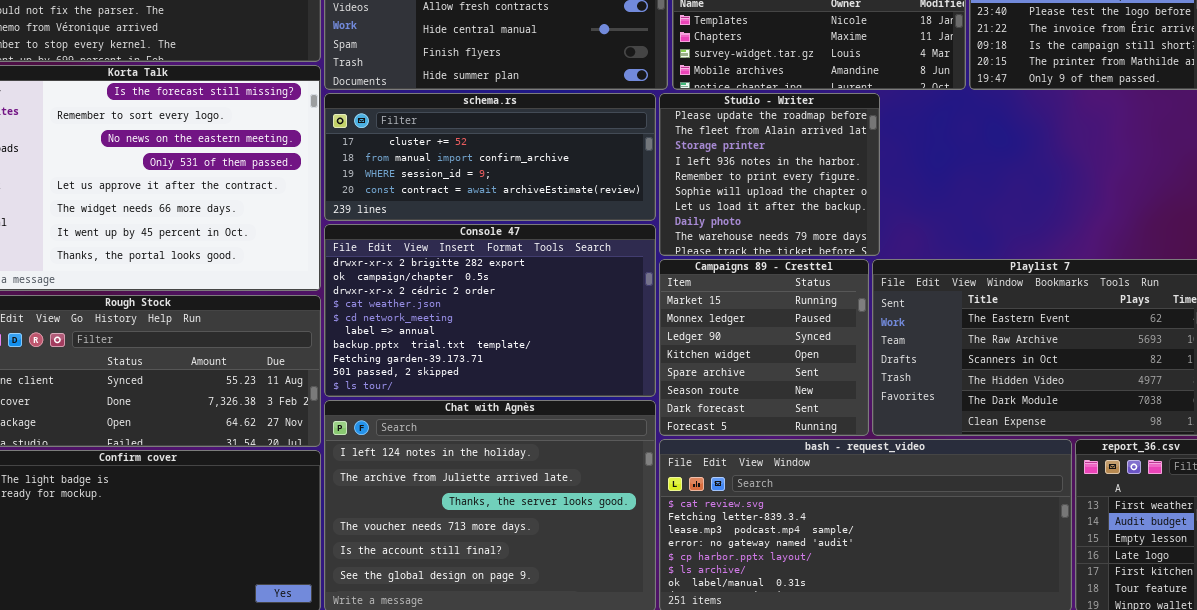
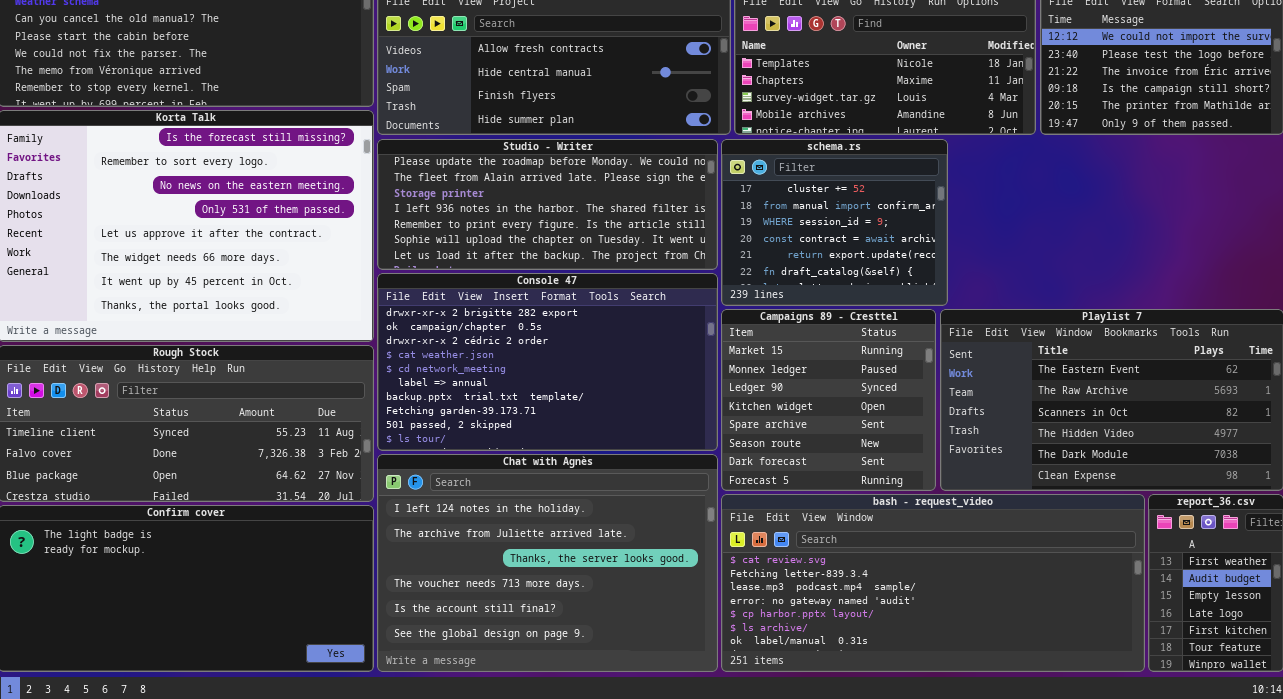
schema.rs: [324,93,656,221] -> [721,139,948,306], moved, resized
Studio - Writer: [659,93,880,256] -> [377,139,718,270], moved, resized

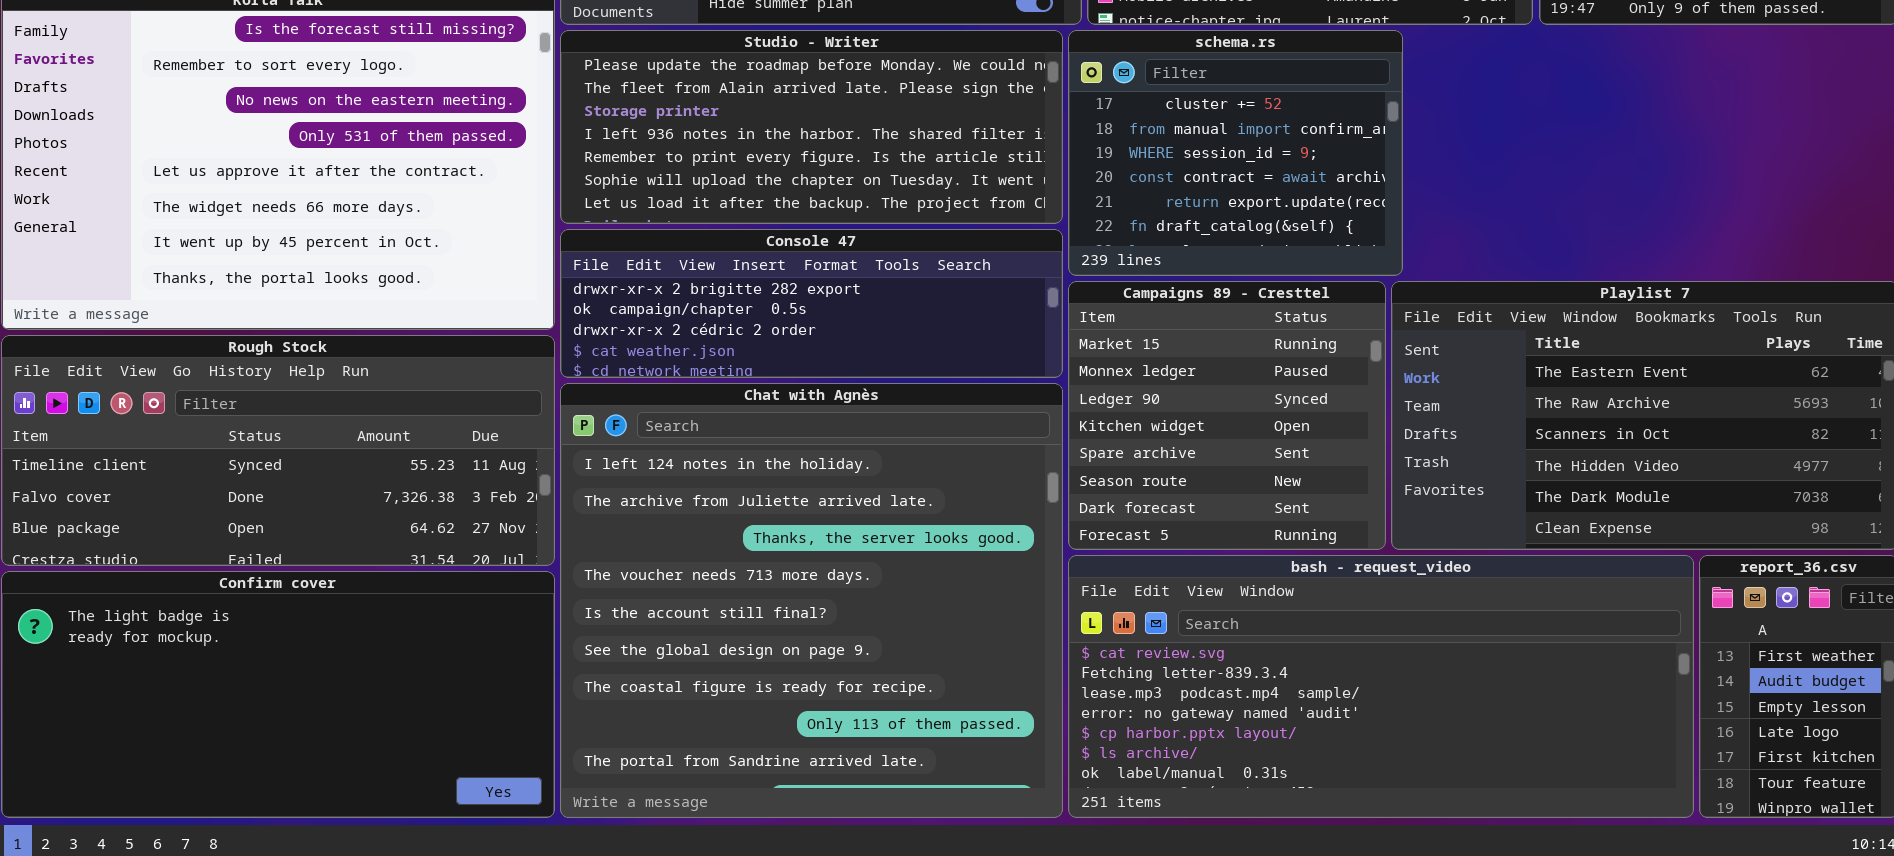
Console 47: [377,273,718,451] -> [560,229,1063,378], resized
Chat with Agnès: [377,454,718,672] -> [560,383,1063,818], resized

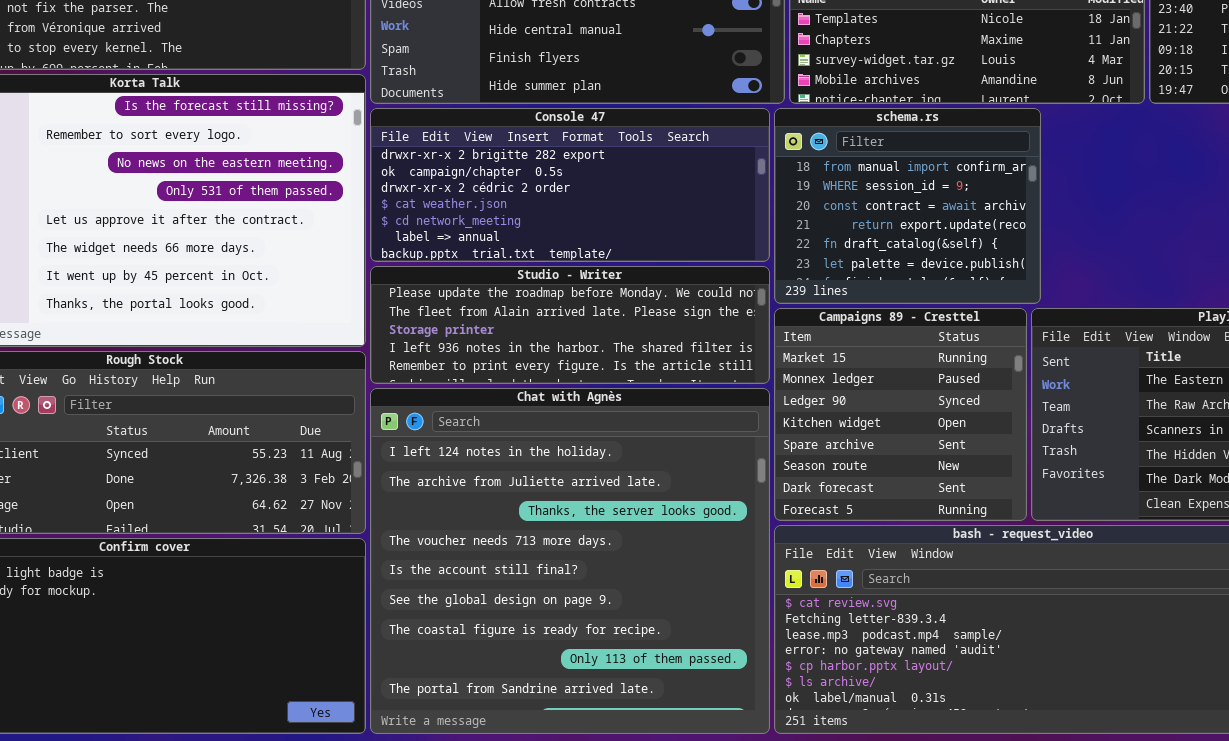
Studio - Writer: [560,30,1063,224] -> [370,266,770,384], moved, resized
schema.rs: [1068,30,1403,276] -> [774,108,1041,304], scrolled down 1 row
Console 47: [560,229,1063,378] -> [370,108,770,262], moved, resized

